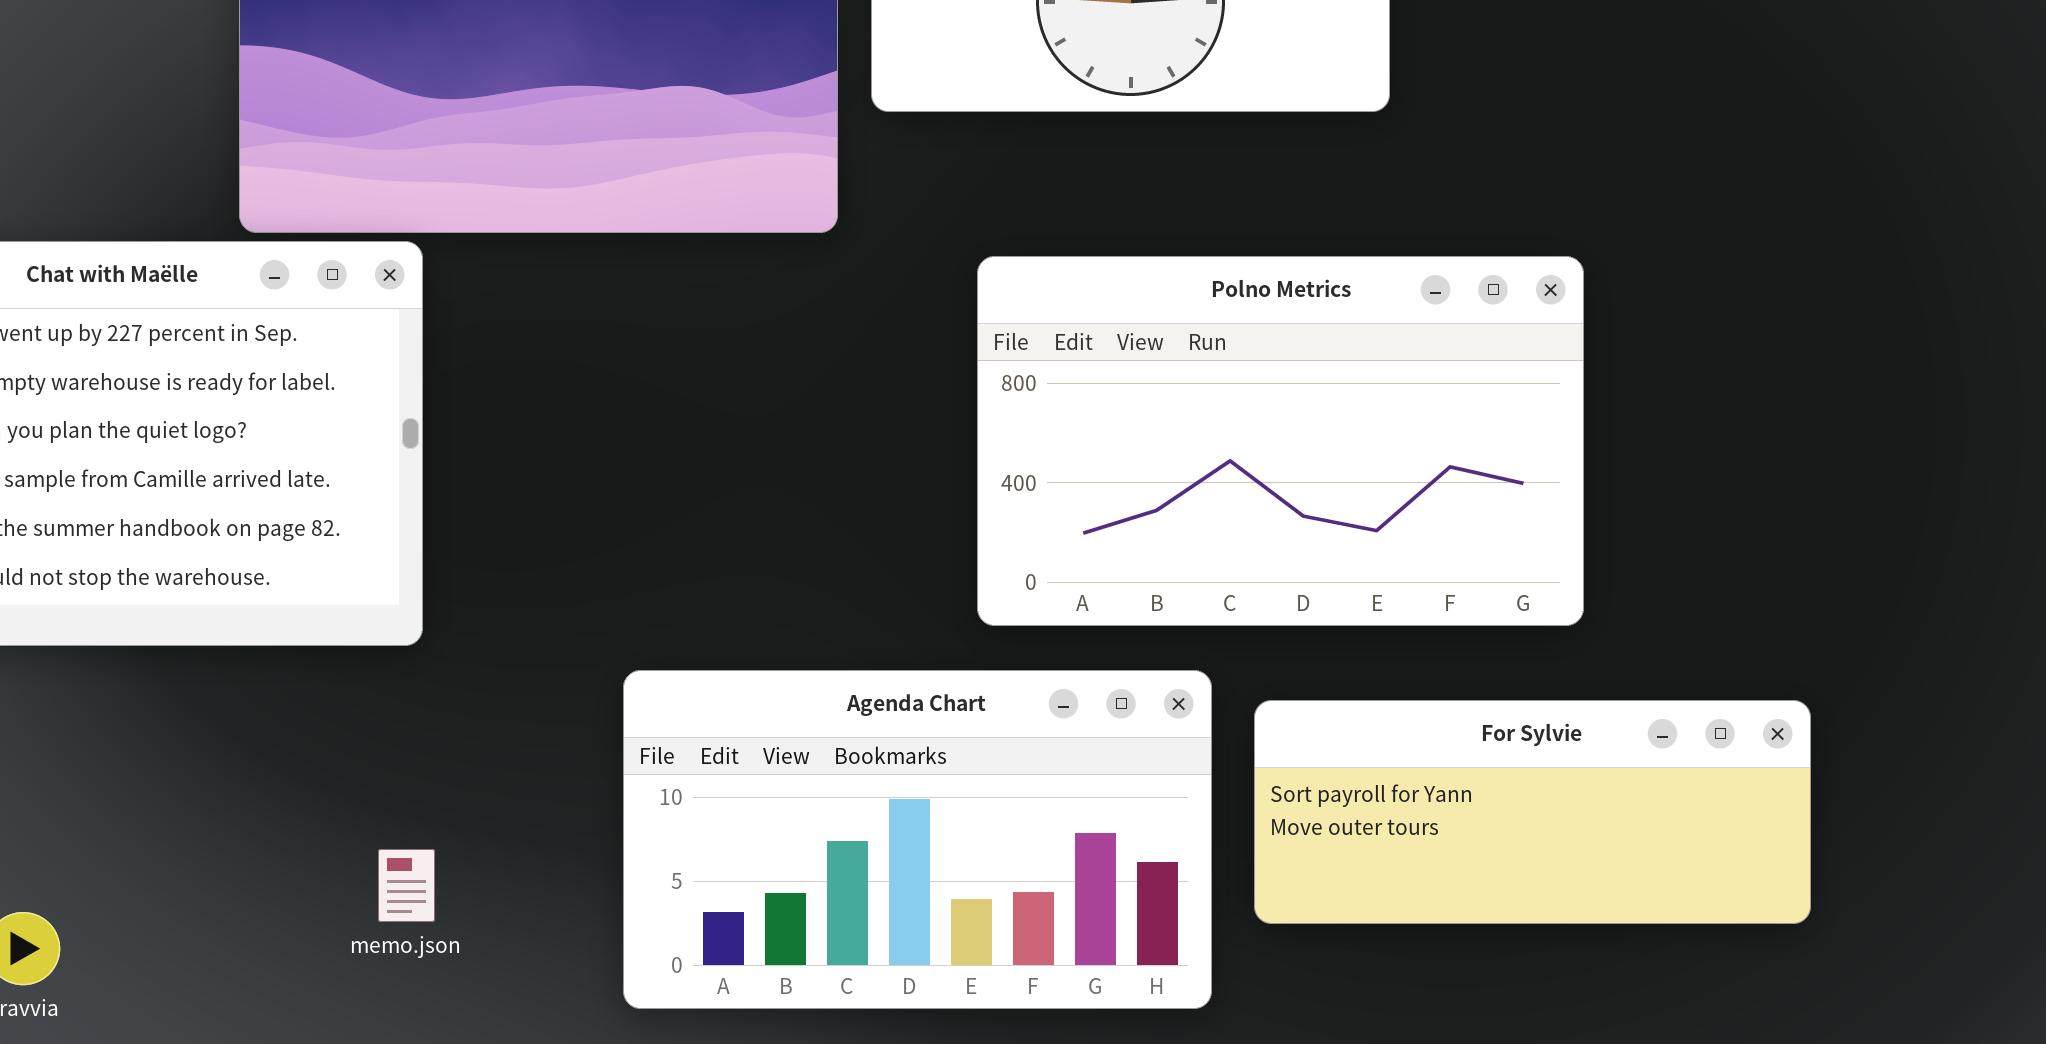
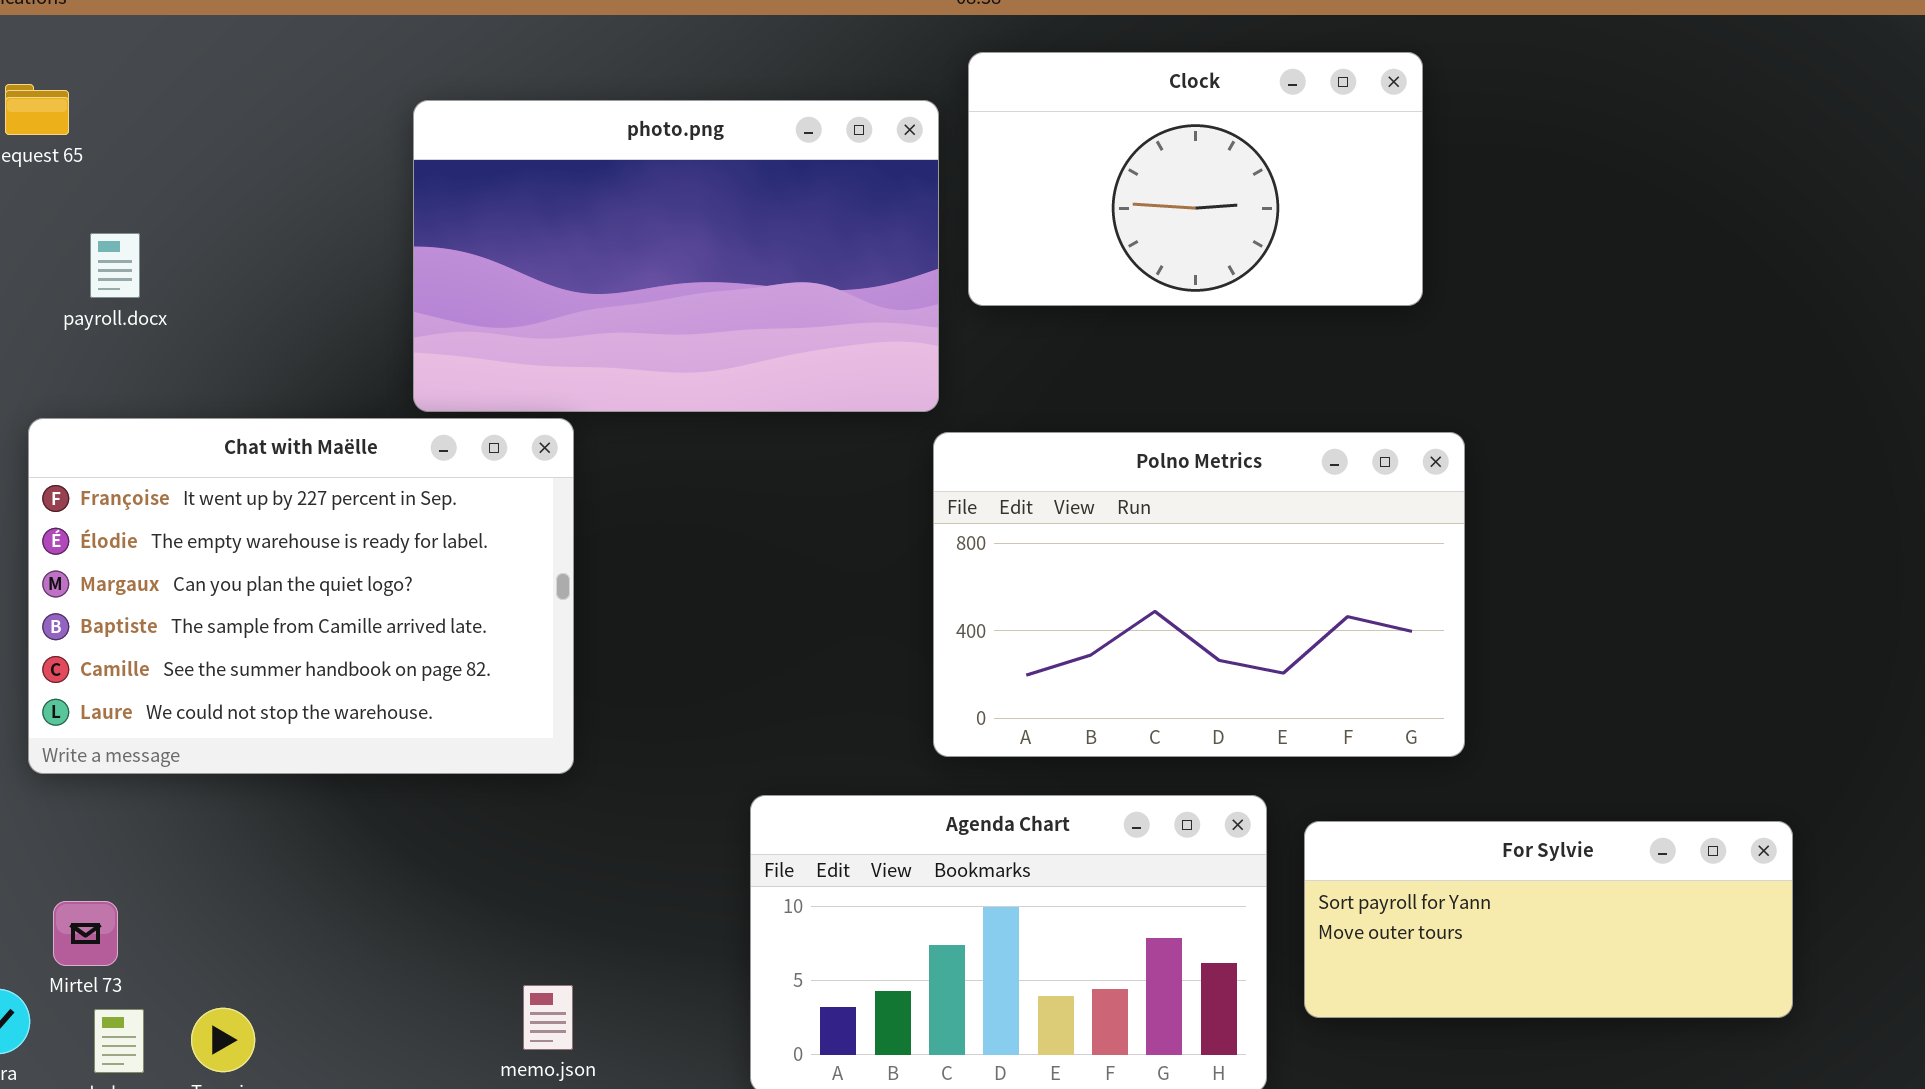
Polno Metrics: [977,256,1584,626] -> [933,432,1465,757], moved
memo.json: [378,849,435,922] -> [523,985,573,1050], moved

